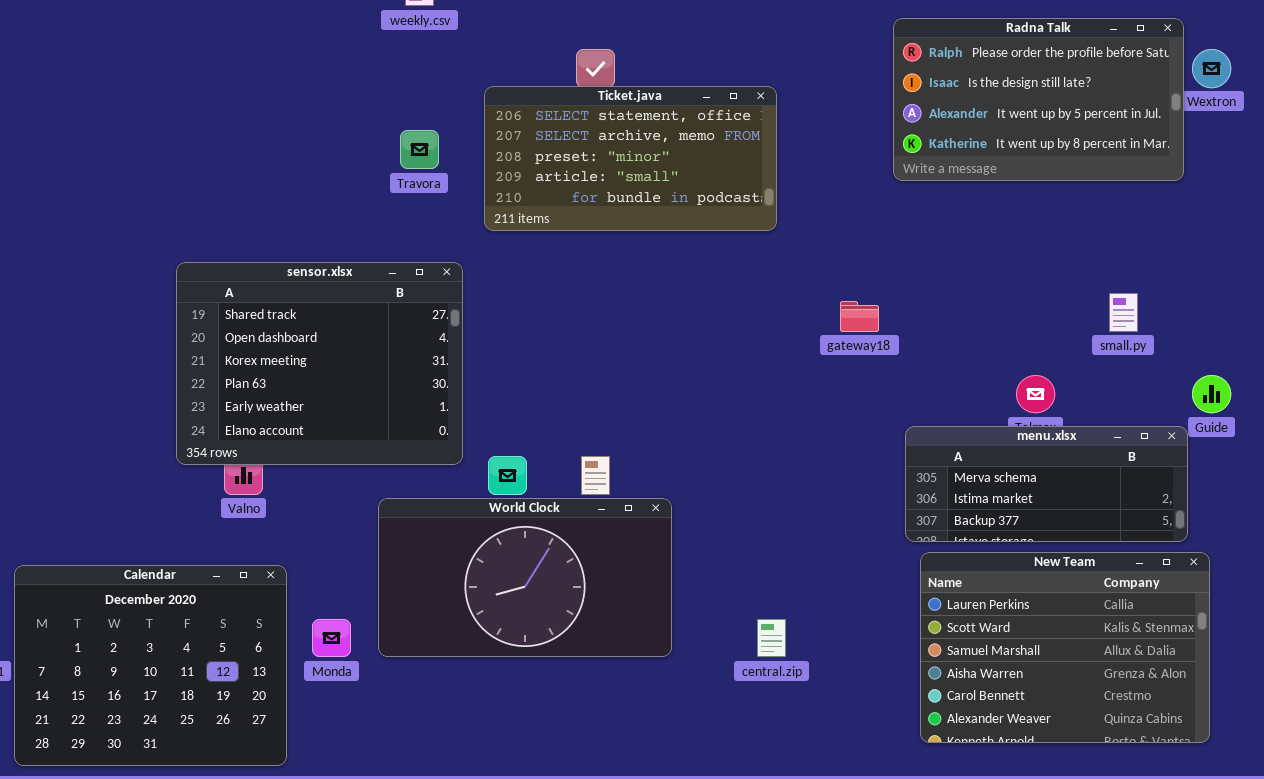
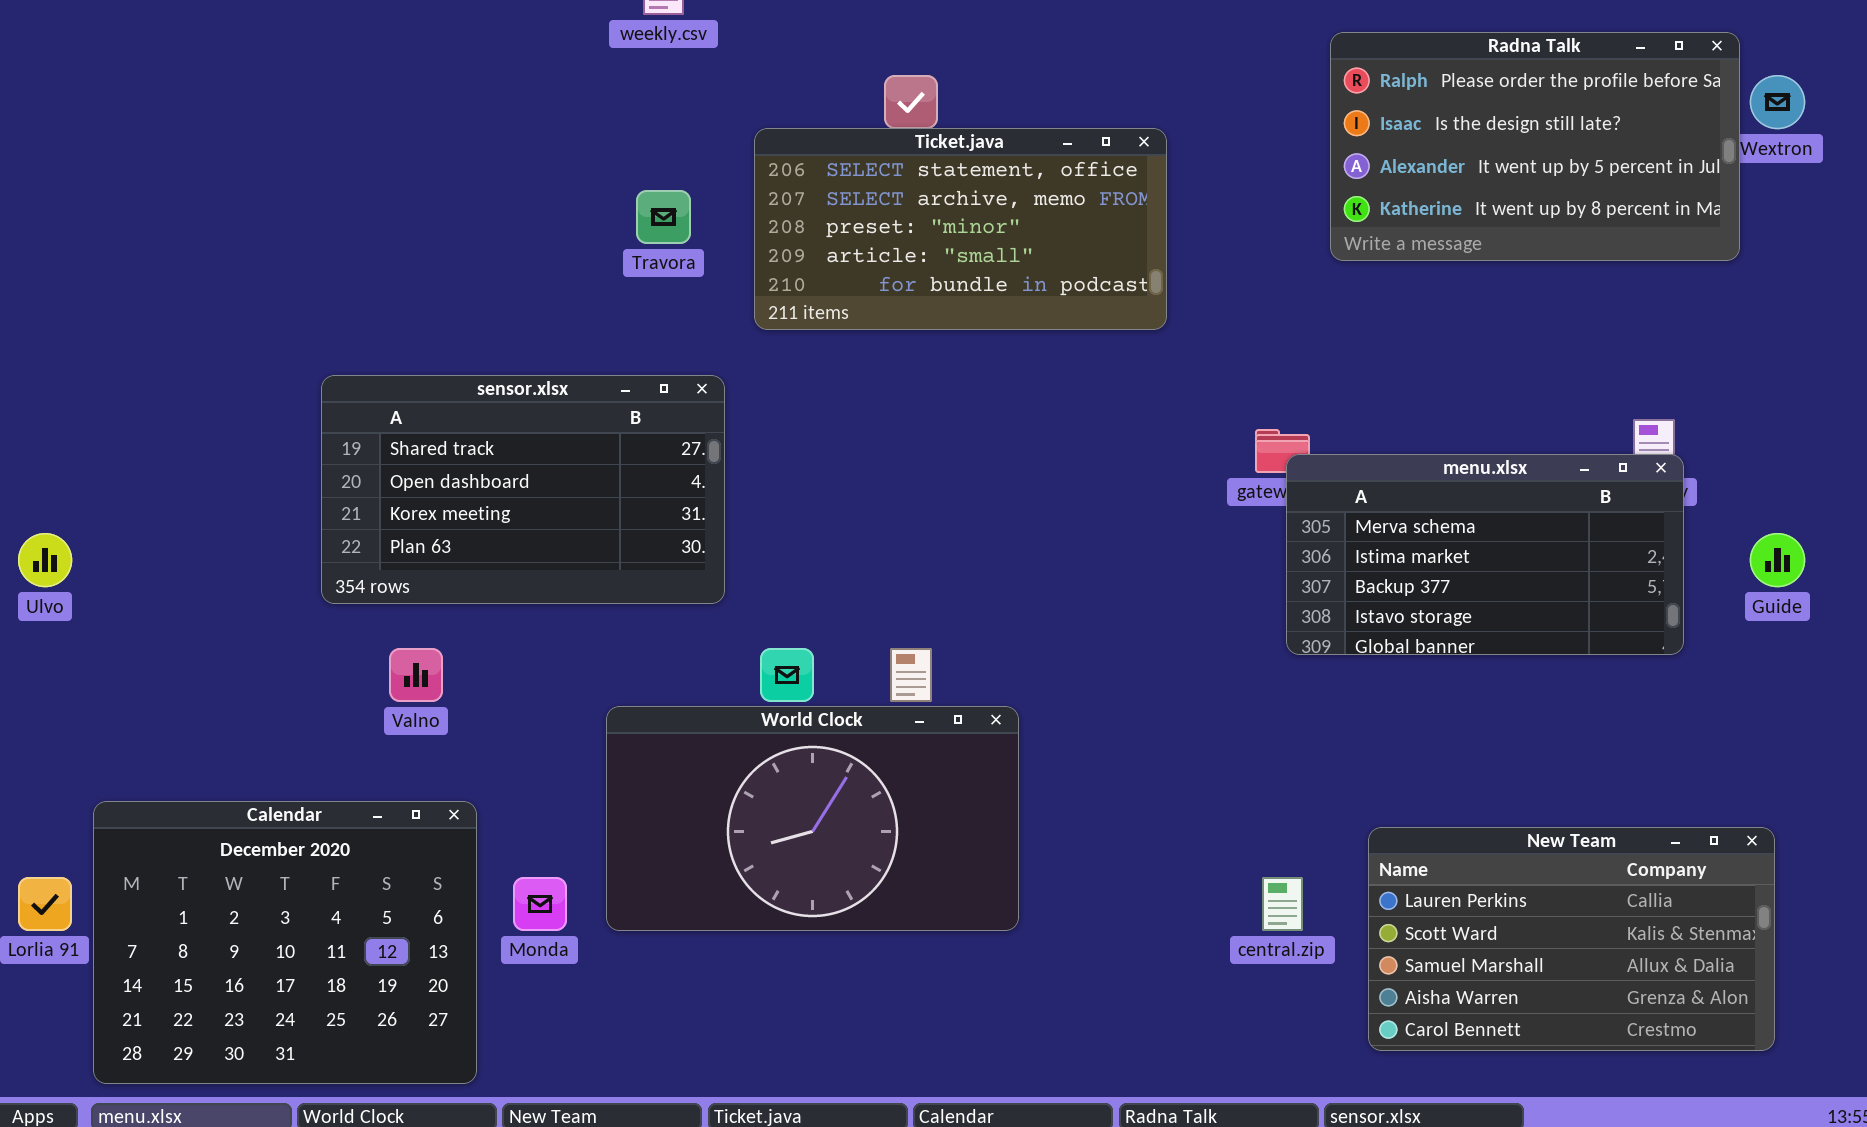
sensor.xlsx: [176,262,463,465] -> [321,375,725,604], resized
menu.xlsx: [905,426,1188,542] -> [1286,454,1684,655], moved, resized
New Team: [920,552,1210,743] -> [1368,827,1775,1051], resized
central.zip: [757,619,786,657] -> [1262,877,1303,931], moved

